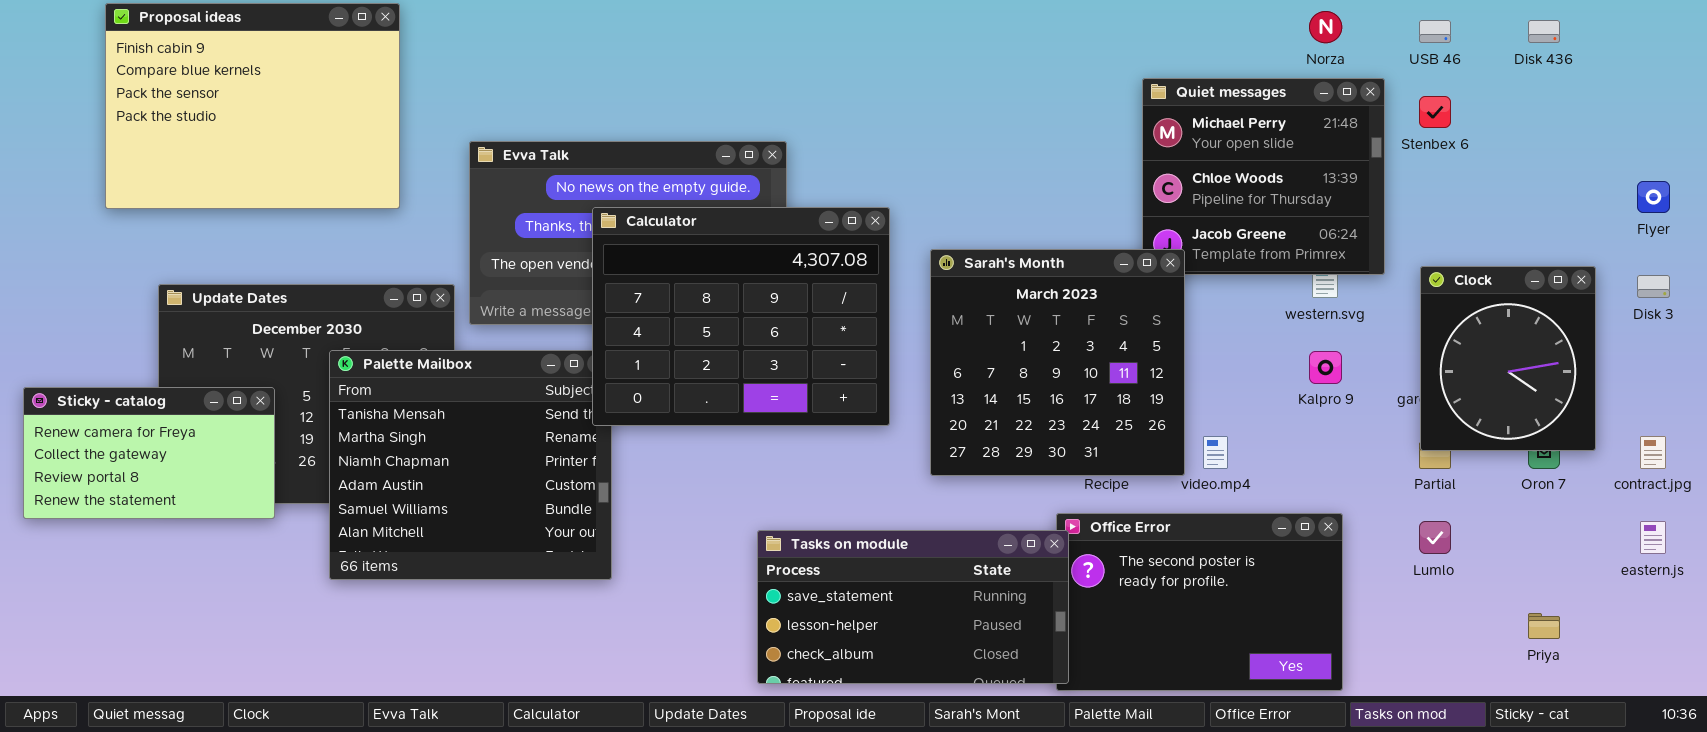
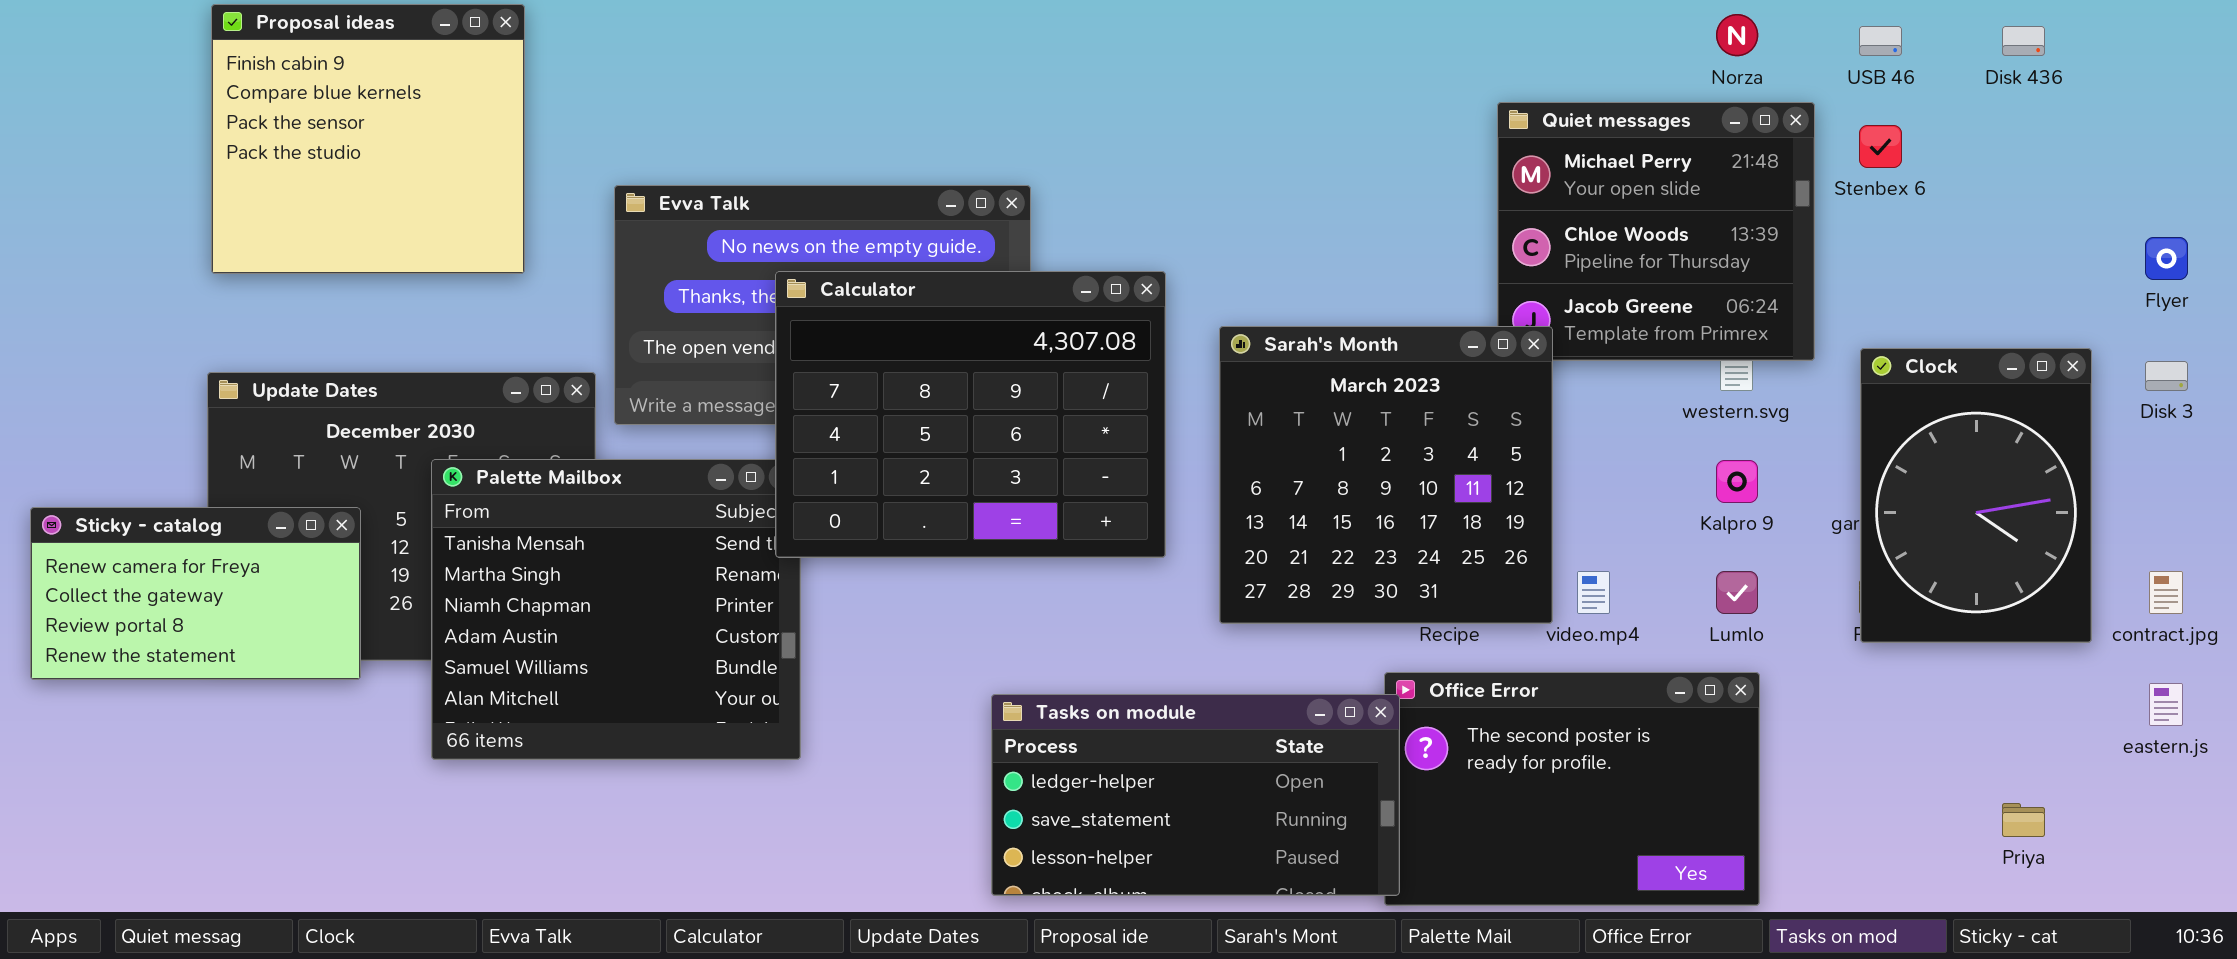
Proposal ideas: [105,3,400,209] -> [211,4,525,274], resized
Clock: [1420,266,1596,451] -> [1860,348,2092,643], resized
Lumlo: [1419,521,1451,554] -> [1716,571,1758,614], moved
Tasks on module: [757,530,1069,684] -> [991,694,1400,896], scrolled up 1 row

